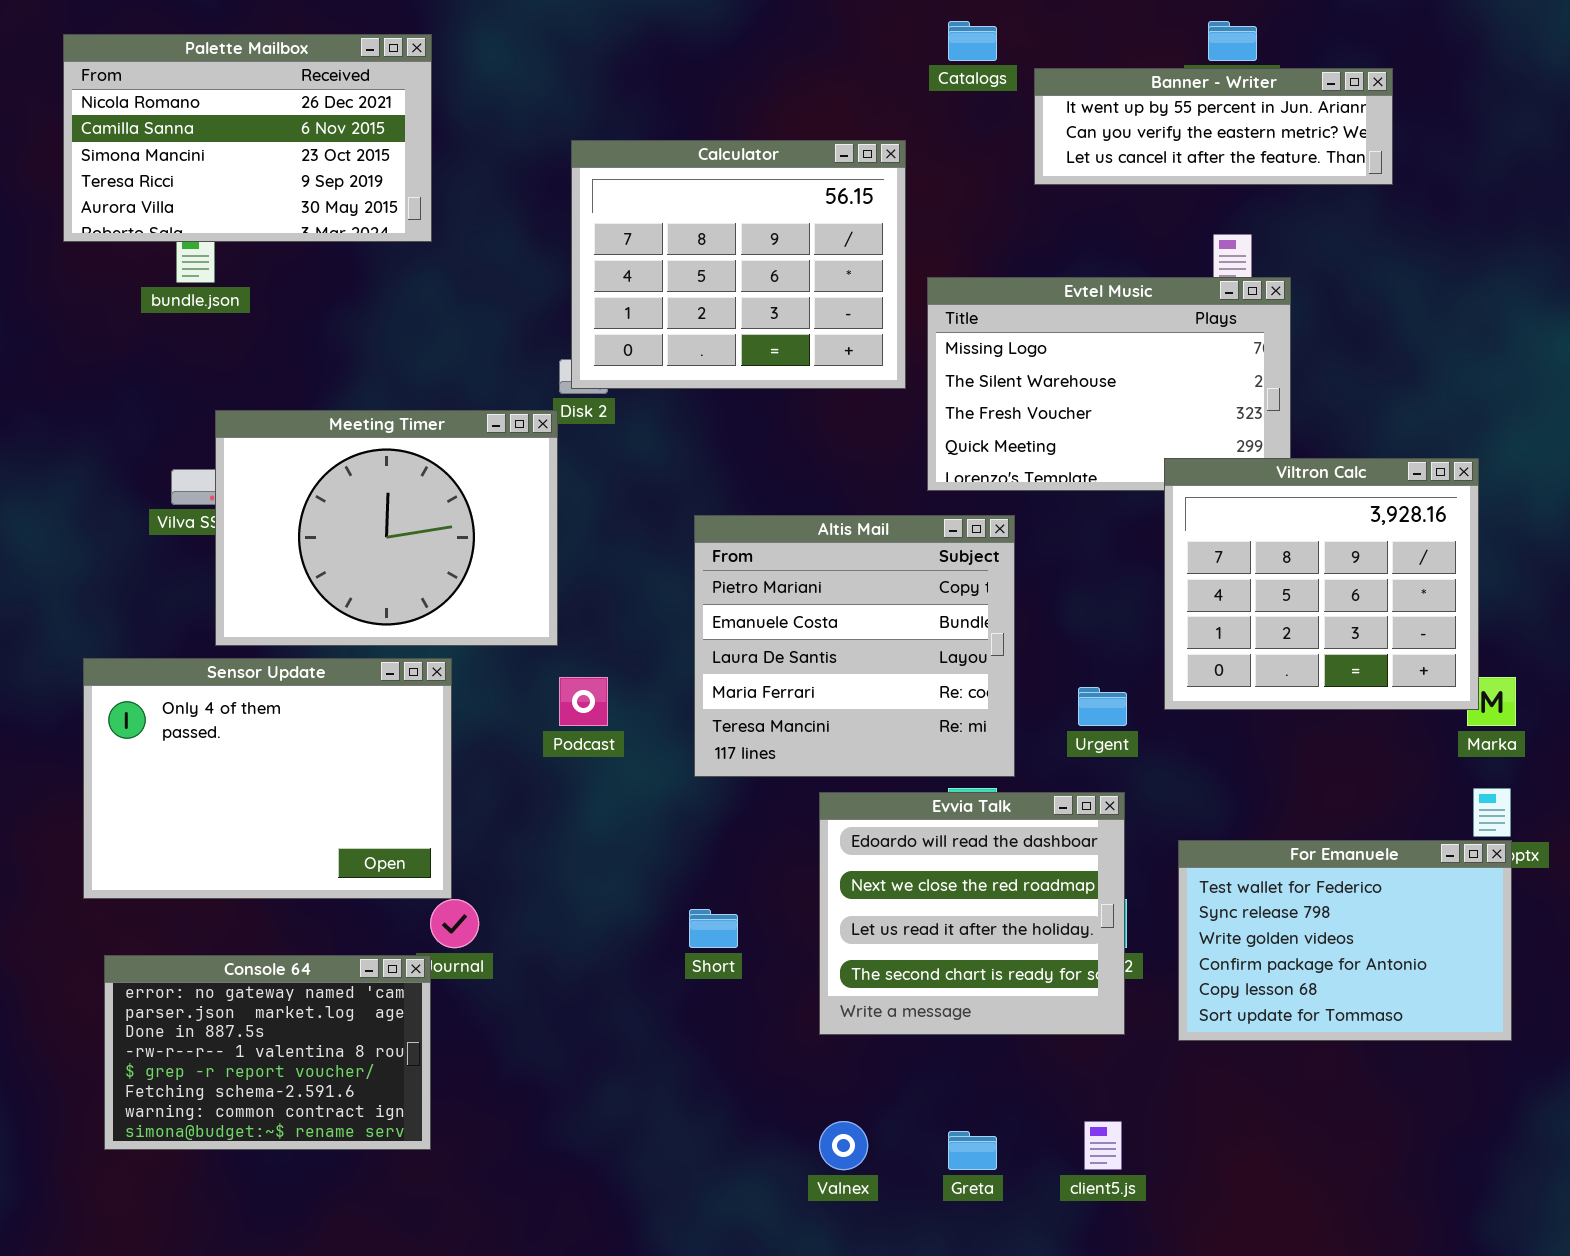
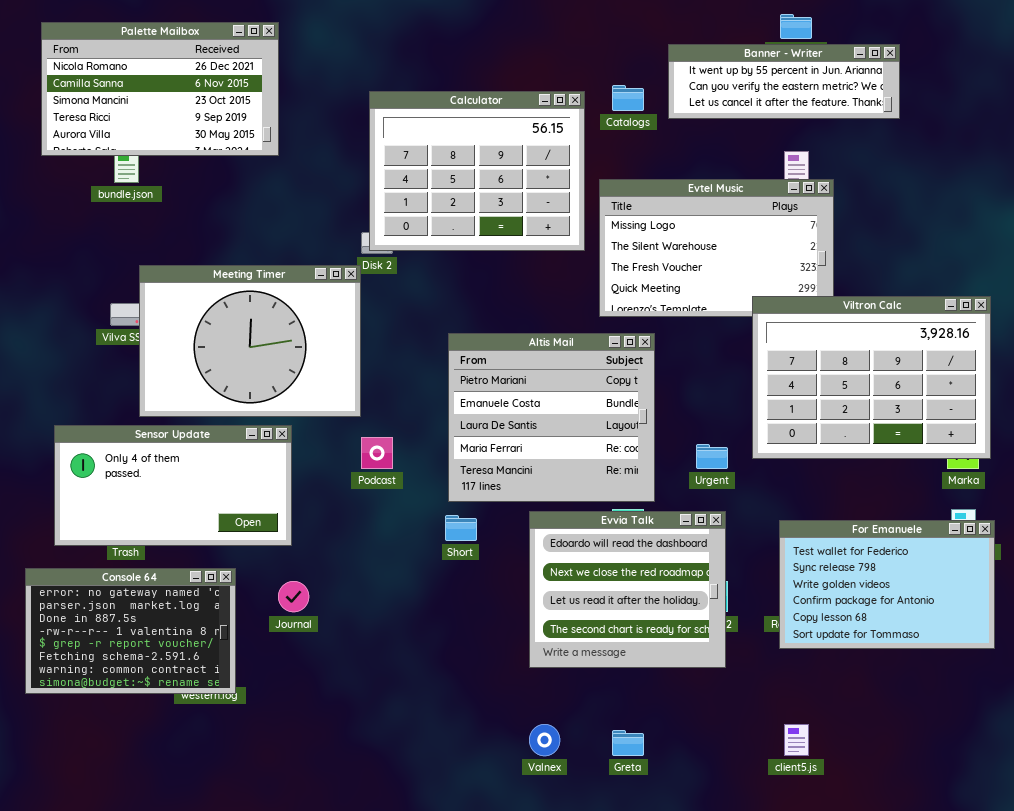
Catalogs: [948,21,997,61] -> [612,85,644,111], moved
Viltron Calc: [1164,458,1479,710] -> [752,296,991,459], resized
Sensor Update: [83,658,452,899] -> [54,425,292,546], resized
For Emanuele: [1178,840,1512,1041] -> [779,520,995,649], moved
Short: [689,909,738,948] -> [445,515,477,541], moved
Console 64: [104,955,431,1150] -> [25,568,236,694], moved
client5.js: [1084,1121,1122,1170] -> [784,724,809,756], moved

